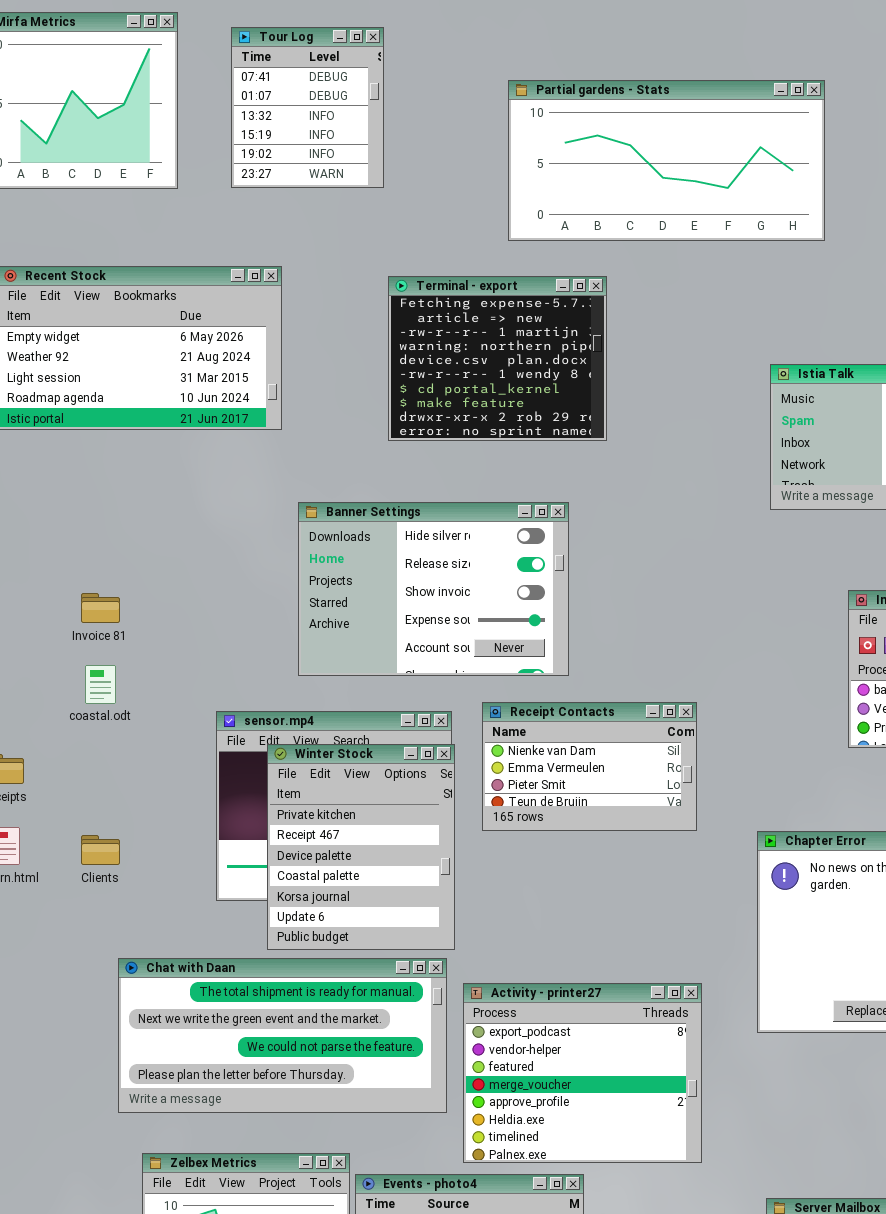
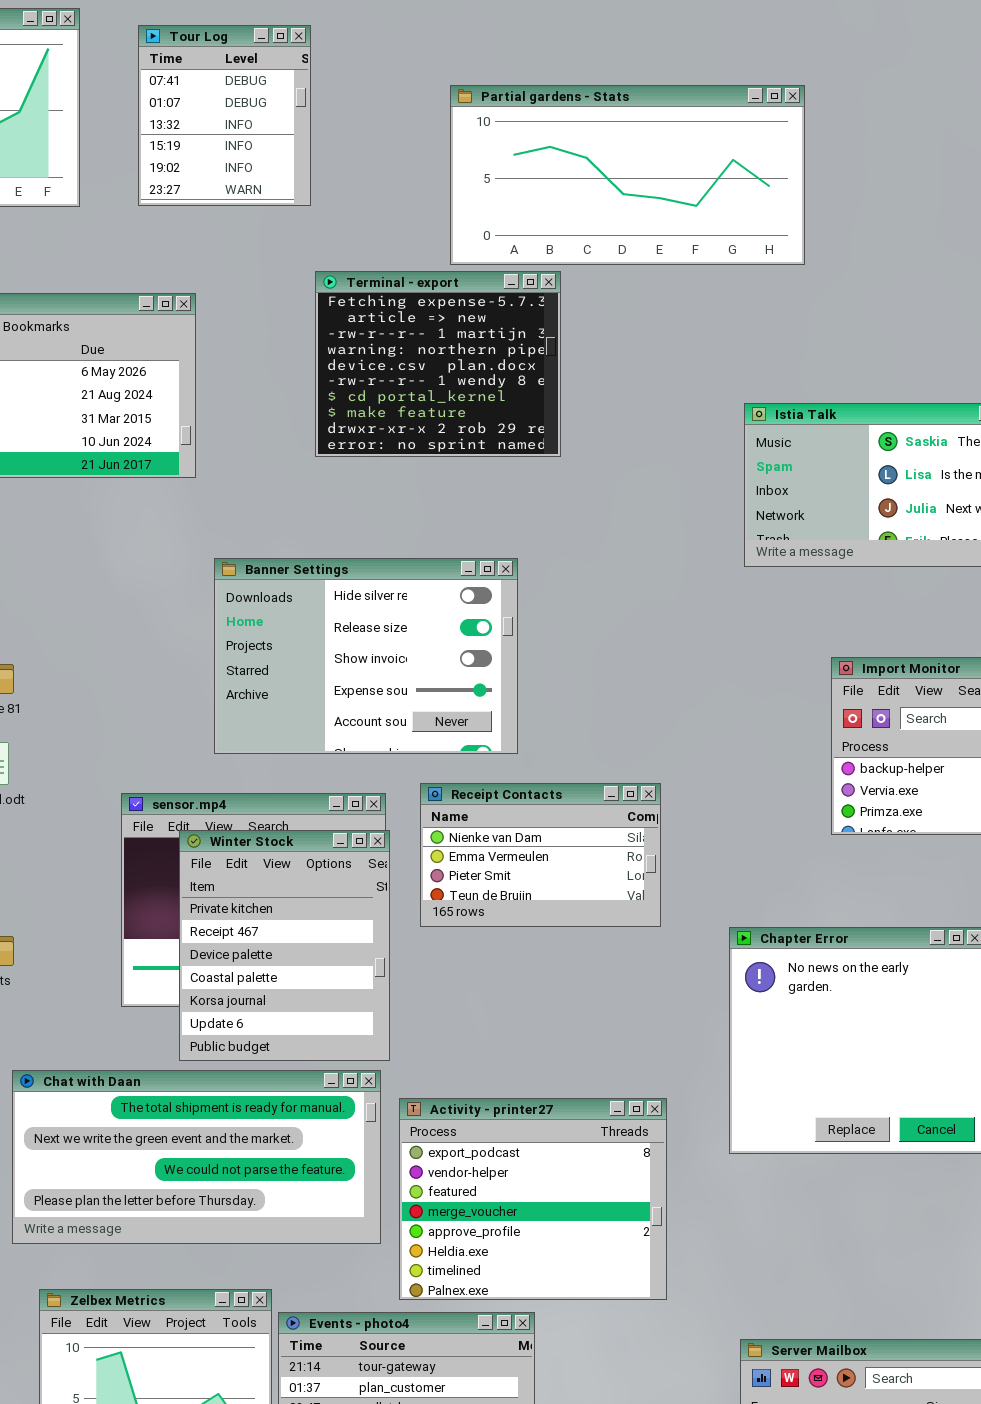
Terminal - export: [388,276,607,441] -> [315,271,561,457], moved

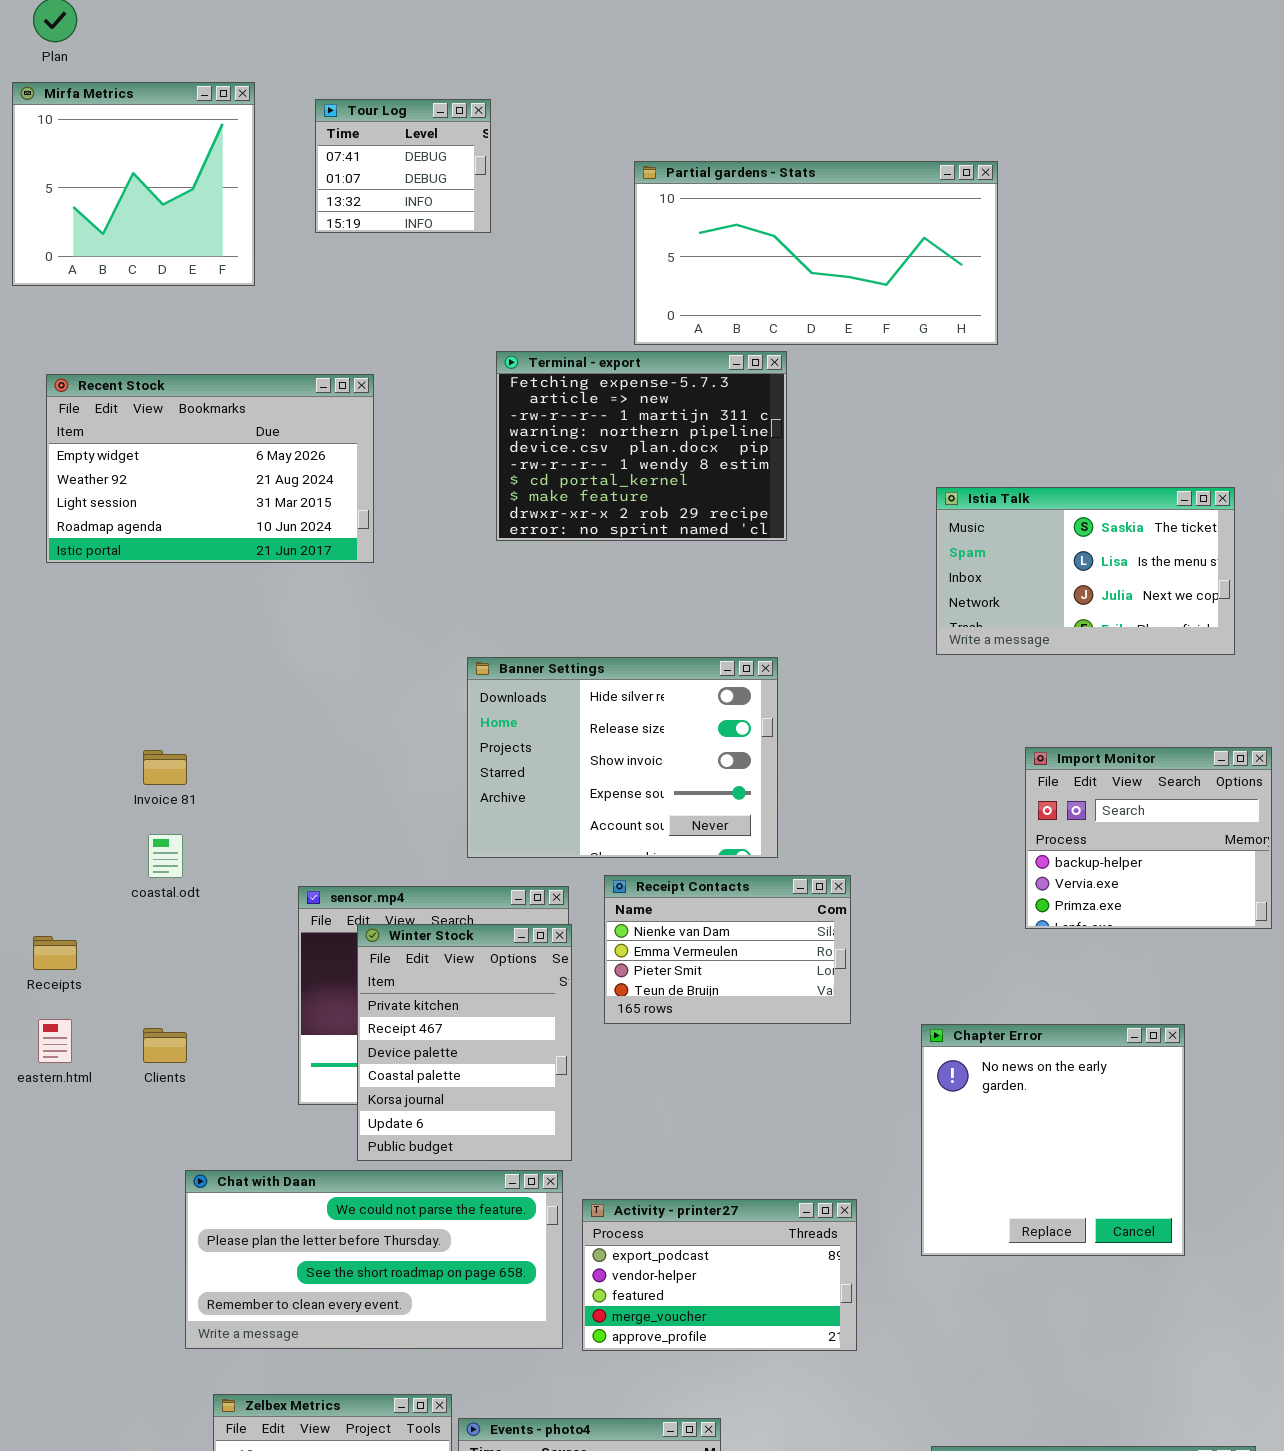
Tour Log: [138,25,311,206] -> [315,99,491,233], resized
Terminal - export: [315,271,561,457] -> [496,351,787,541], resized
Banner Settings: [214,558,518,754] -> [467,657,778,858], moved
Chat with Daan: [12,1070,381,1244] -> [185,1170,563,1349], scrolled down 2 rows
Activity - printer27: [399,1098,667,1300] -> [582,1199,857,1351], resized

